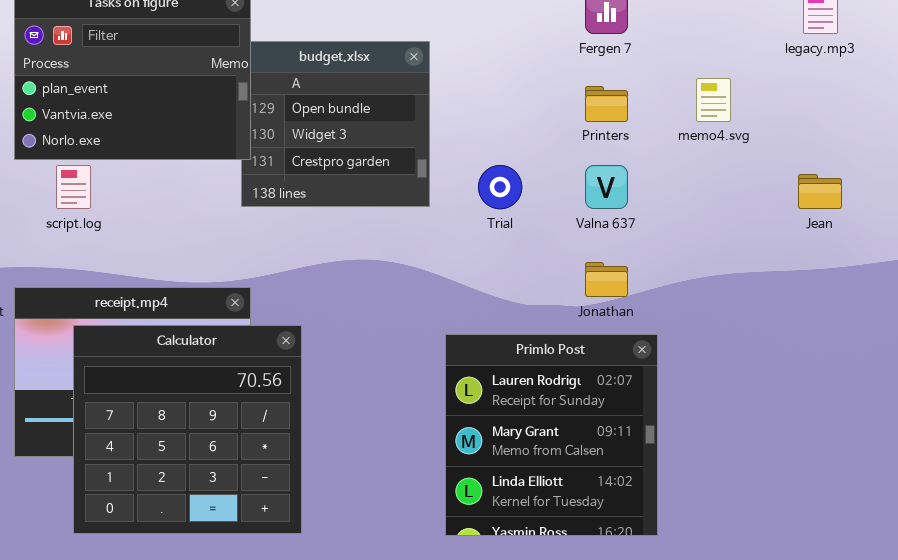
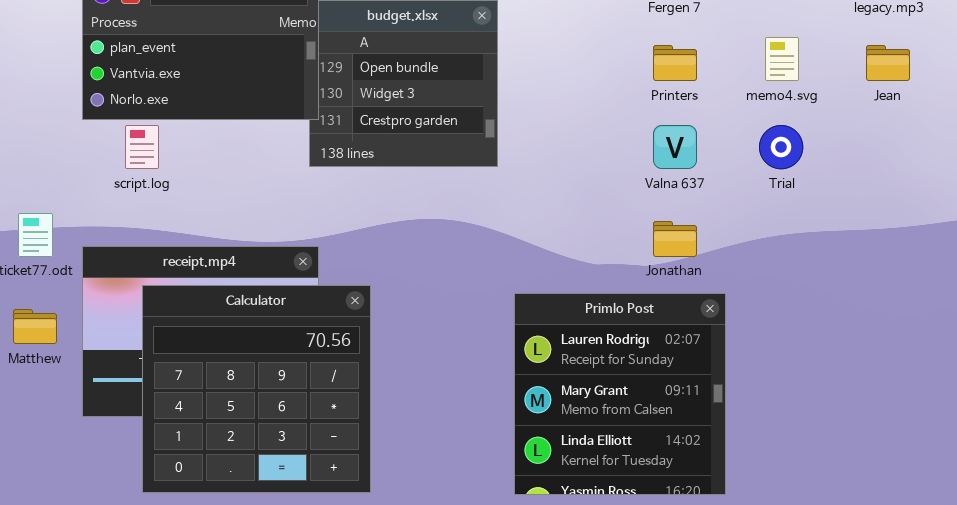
Trial: [478,165,522,209] -> [759,125,803,169], moved
Jean: [798,174,842,209] -> [866,45,910,81], moved

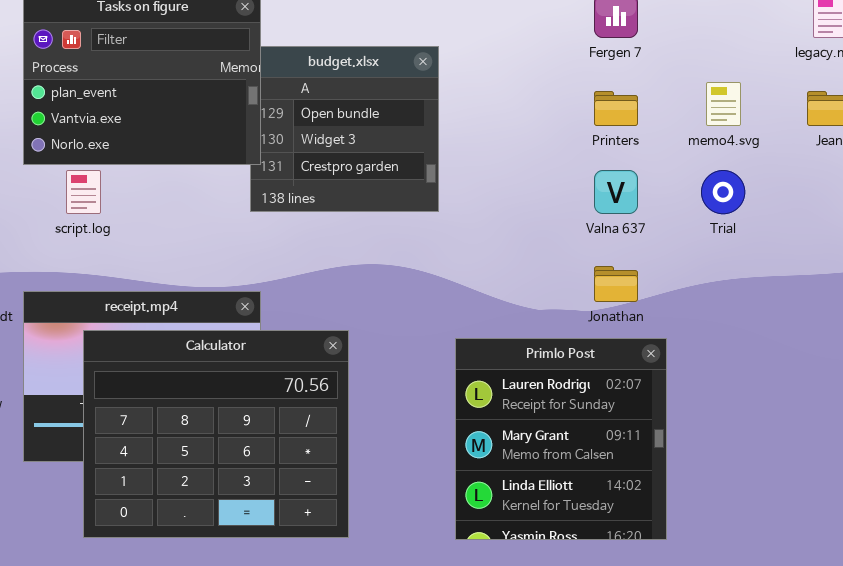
Calculator: [142,285,371,493] -> [83,330,349,538], resized

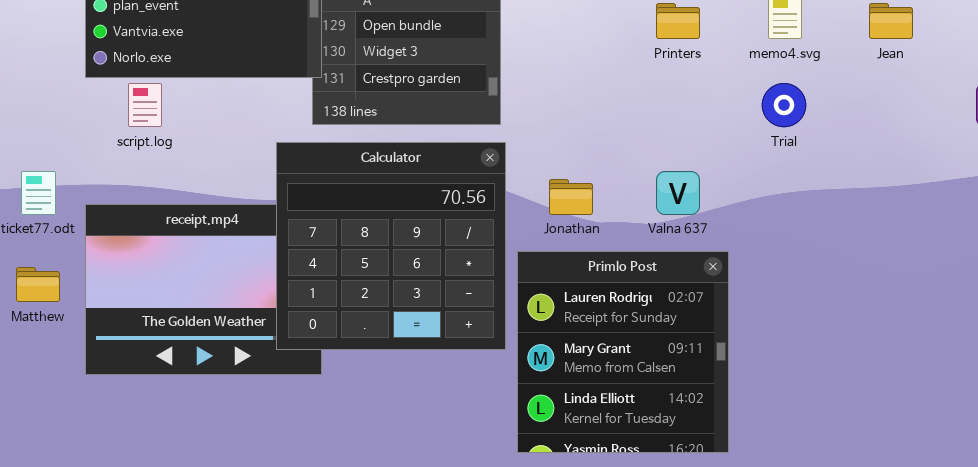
Valna 637: [594,170,638,214] -> [656,171,700,215], moved
Jonathan: [594,266,638,302] -> [549,179,593,215], moved
Calculator: [83,330,349,538] -> [276,142,506,350], moved, resized

